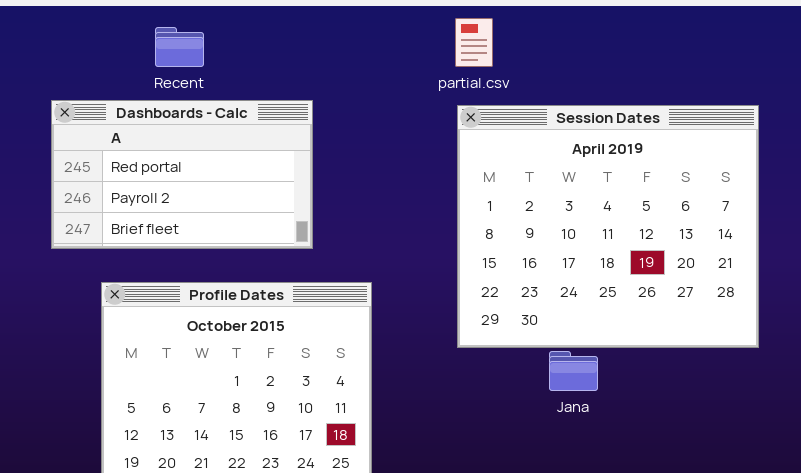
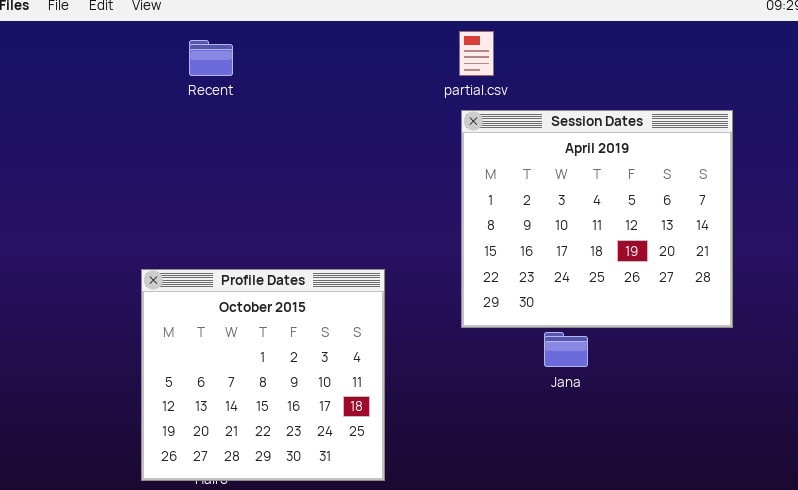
Dashboards - Calc: [51,100,313,249] -> none, closed

